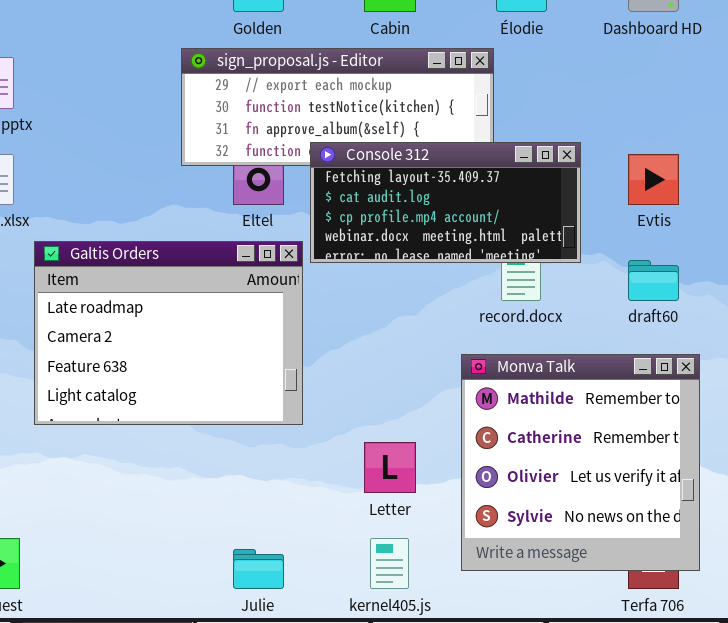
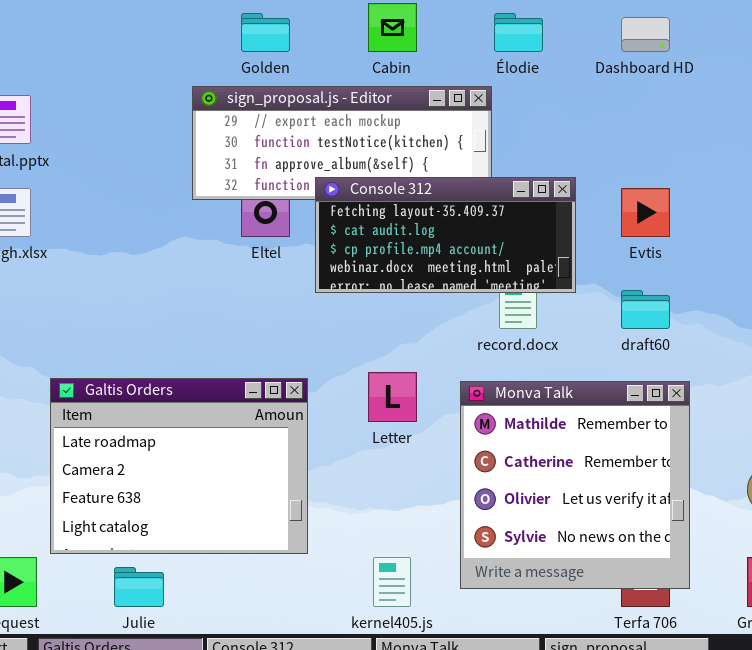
Galtis Orders: [34,241,303,425] -> [50,378,308,554], moved
Letter: [364,442,416,493] -> [368,372,417,422], moved
Julie: [233,549,284,589] -> [114,567,164,607], moved

